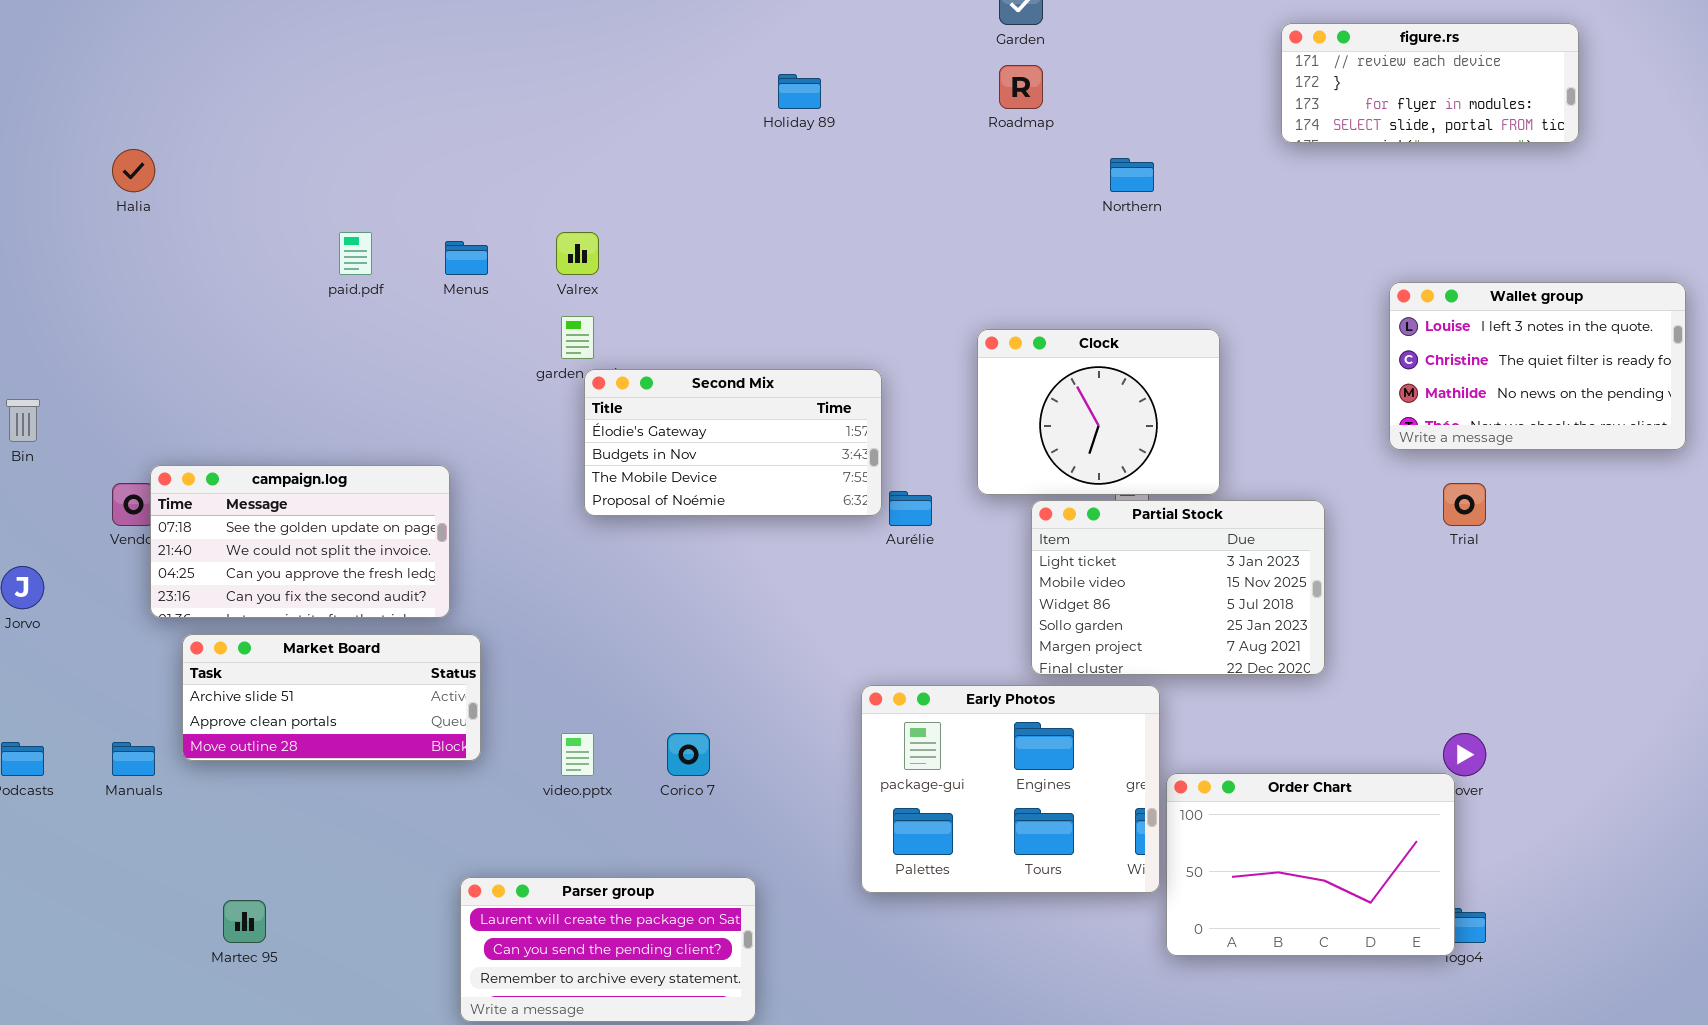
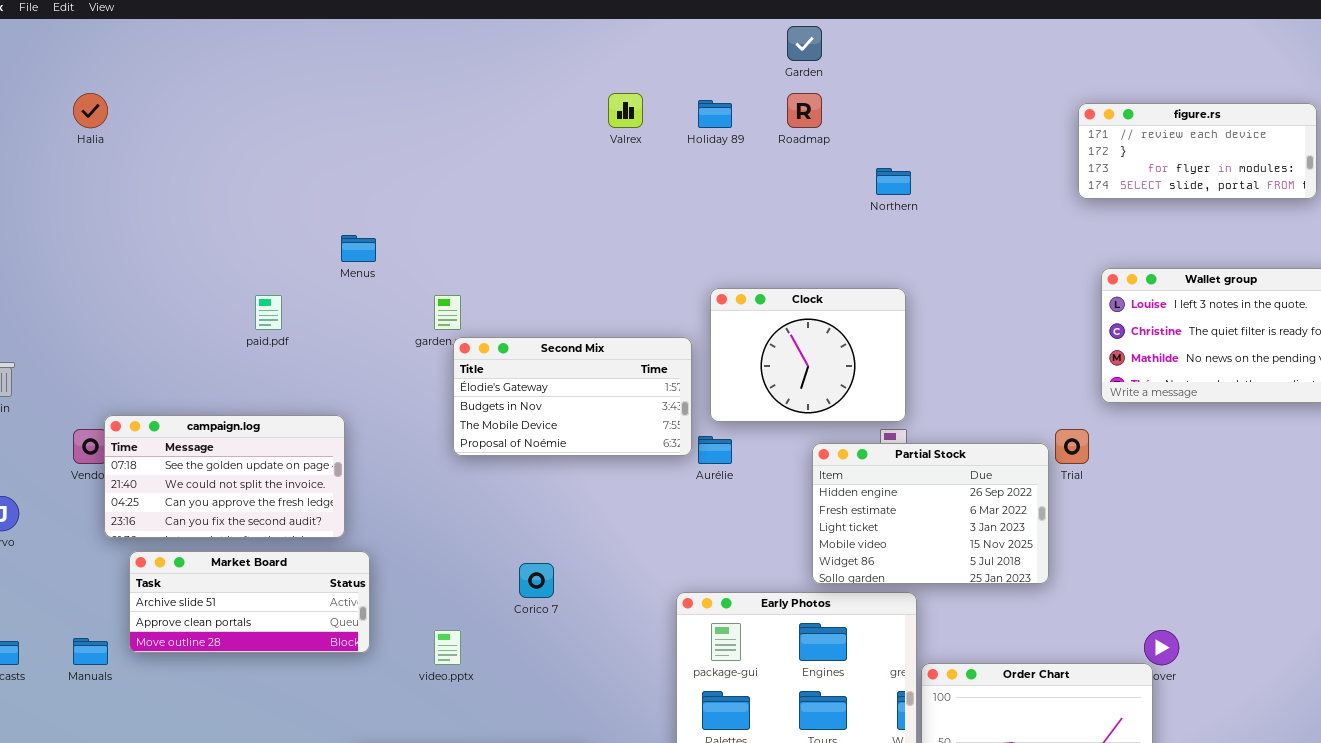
figure.rs: [1281,23,1579,143] -> [1078,103,1317,199], moved
Holiday 89: [778,74,821,109] -> [698,100,732,128], moved
Halia: [112,149,155,192] -> [73,93,108,128], moved
paid.pdf: [339,232,372,275] -> [255,295,282,330], moved
Valrex: [556,232,599,275] -> [608,93,643,128], moved
Clock: [977,329,1220,495] -> [710,288,906,422], moved
Trial: [1443,483,1486,526] -> [1055,429,1089,464], moved
Partial Stock: [1031,500,1325,675] -> [812,443,1049,584], scrolled up 2 rows
Corico 7: [667,733,710,776] -> [519,563,554,598], moved

